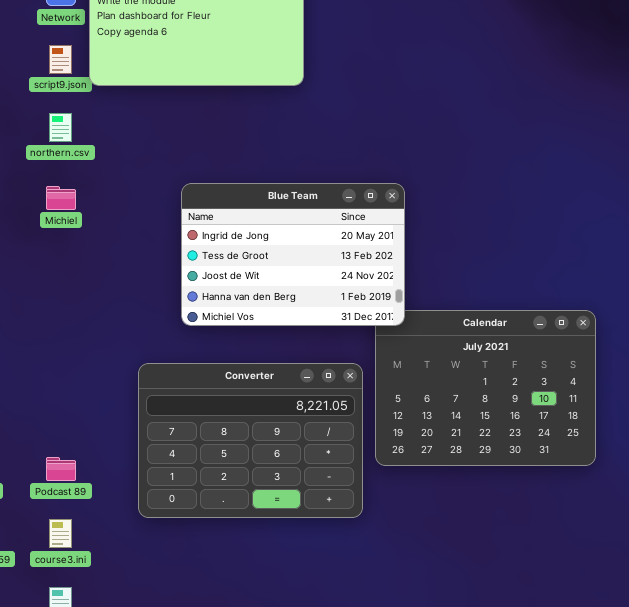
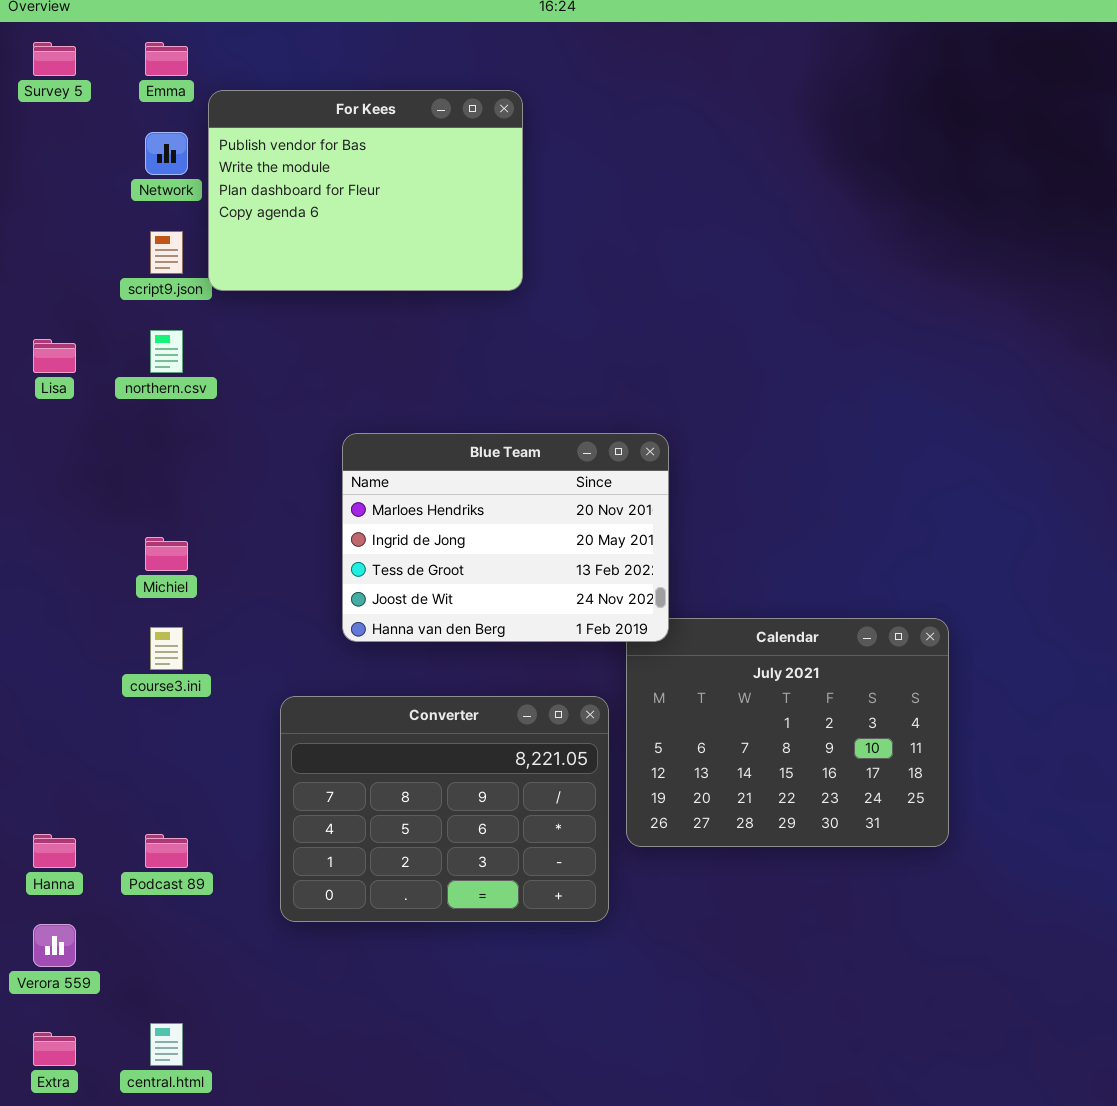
Blue Team: [181,183,405,326] -> [342,433,669,642], scrolled up 1 row
Michiel: [46,186,76,210] -> [145,537,188,571], moved
course3.ini: [49,519,72,548] -> [150,627,183,670], moved

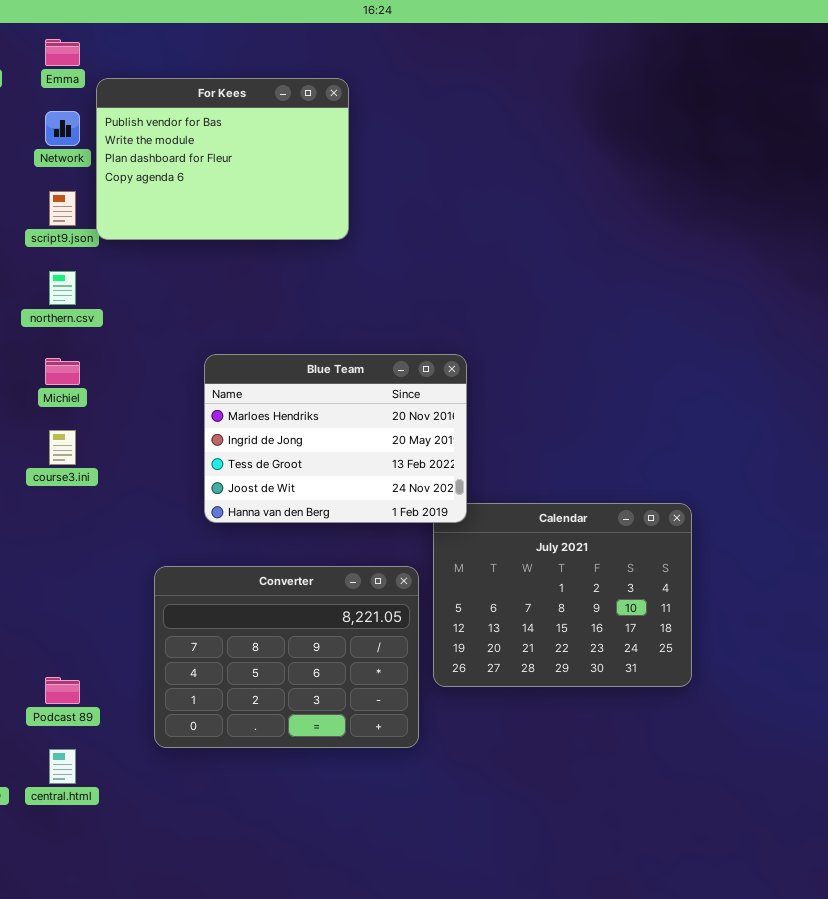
Michiel: [145,537,188,571] -> [45,358,80,385], moved
course3.ini: [150,627,183,670] -> [49,430,76,465], moved
central.html: [150,1023,183,1066] -> [49,749,76,784], moved

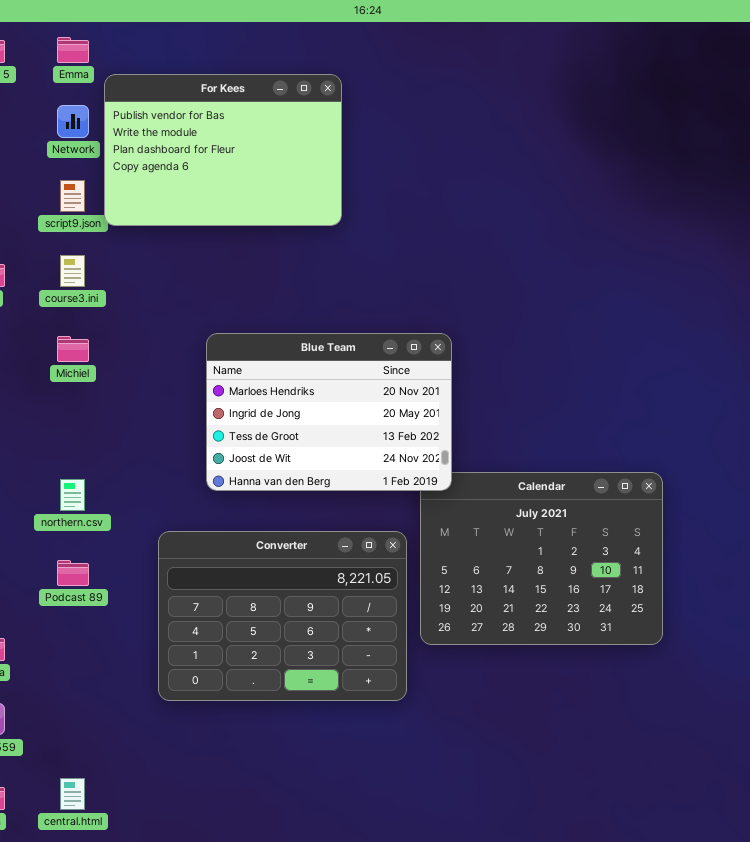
northern.csv: [49,271,76,305] -> [60,479,85,511], moved
course3.ini: [49,430,76,465] -> [60,255,85,287], moved
Podcast 89: [45,677,80,704] -> [57,560,89,586], moved
central.html: [49,749,76,784] -> [60,778,85,810], moved

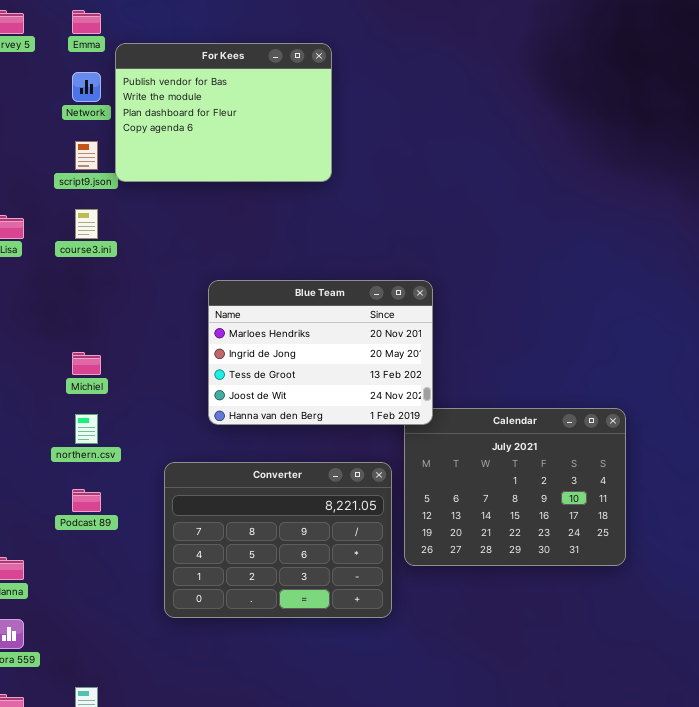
Michiel: [57,336,89,362] -> [72,352,101,375], moved

